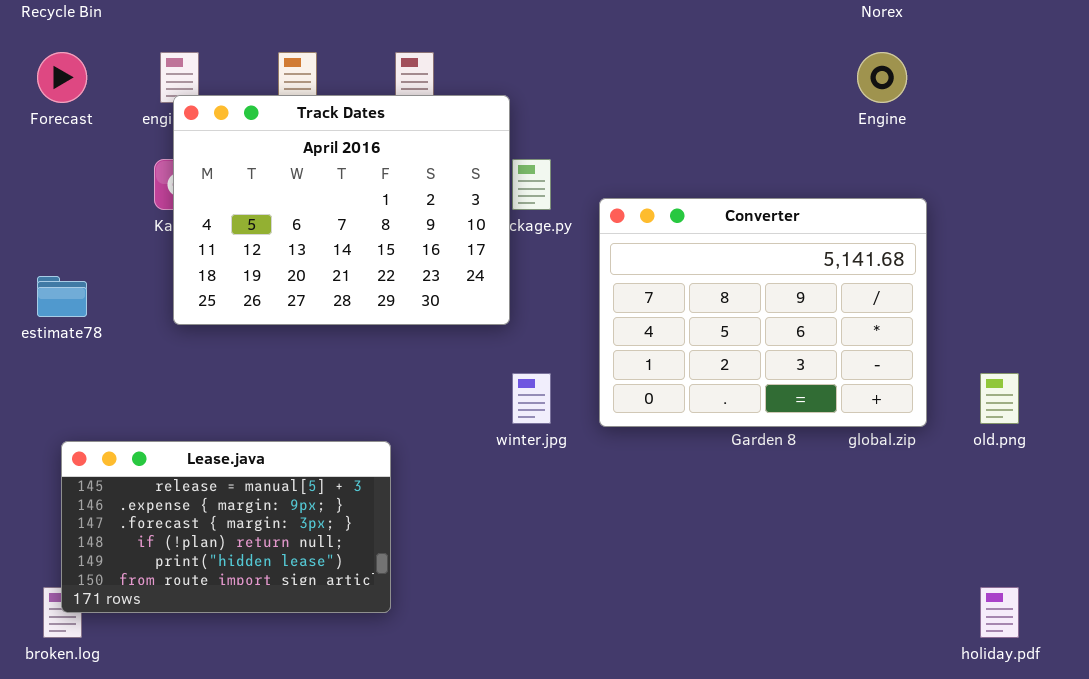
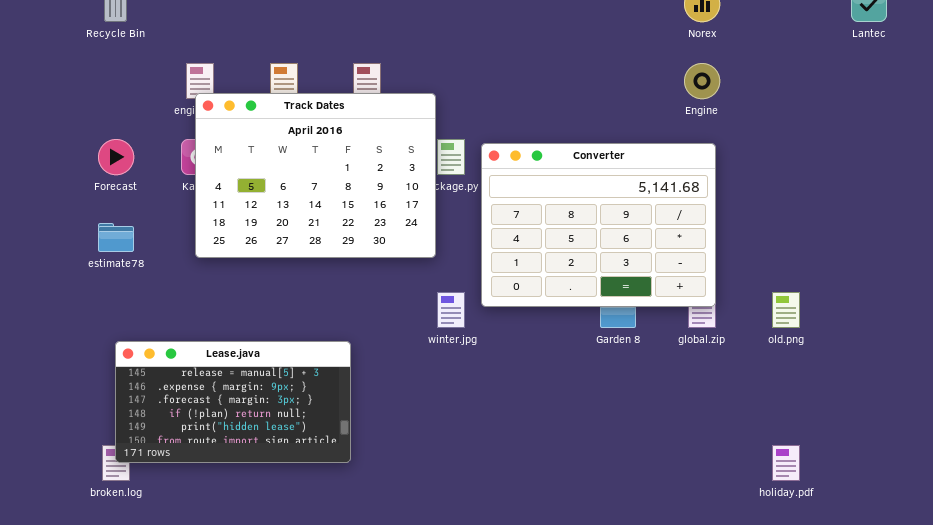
Forecast: [37,52,87,103] -> [98,139,134,175], moved
Converter: [599,198,927,427] -> [481,143,716,307], moved

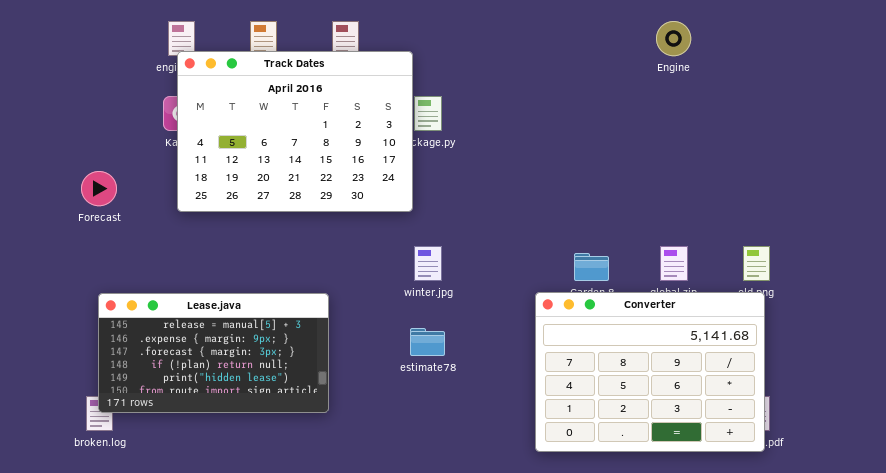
Forecast: [98,139,134,175] -> [81,171,117,206], moved
Converter: [481,143,716,307] -> [535,292,765,452], moved
estimate78: [98,223,134,252] -> [410,328,445,356], moved

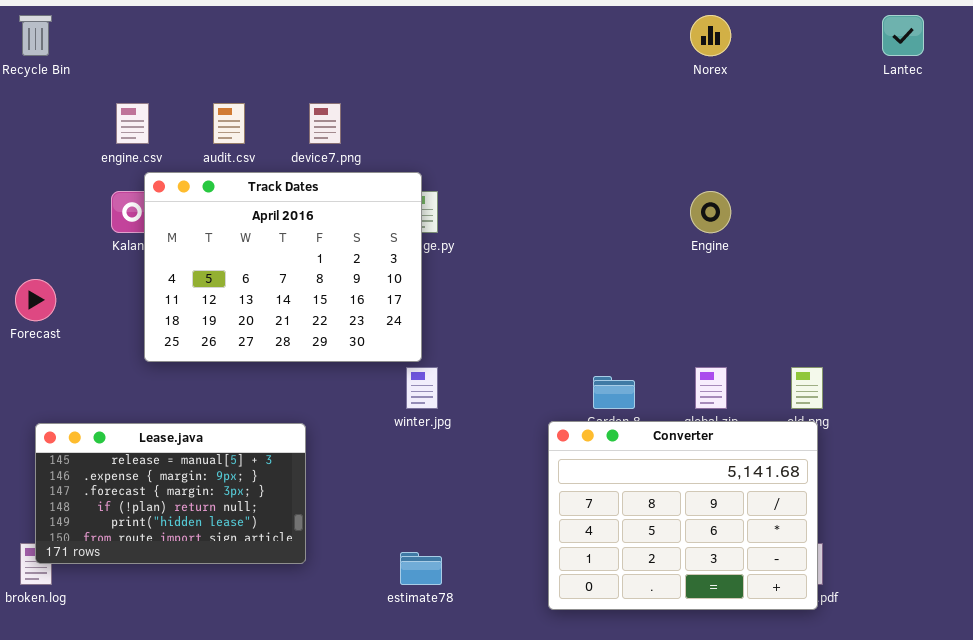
Engine: [656,21,691,56] -> [690,191,731,233], moved
Track Dates: [177,51,413,212] -> [144,172,422,362], moved
estimate78: [410,328,445,356] -> [400,552,442,585], moved

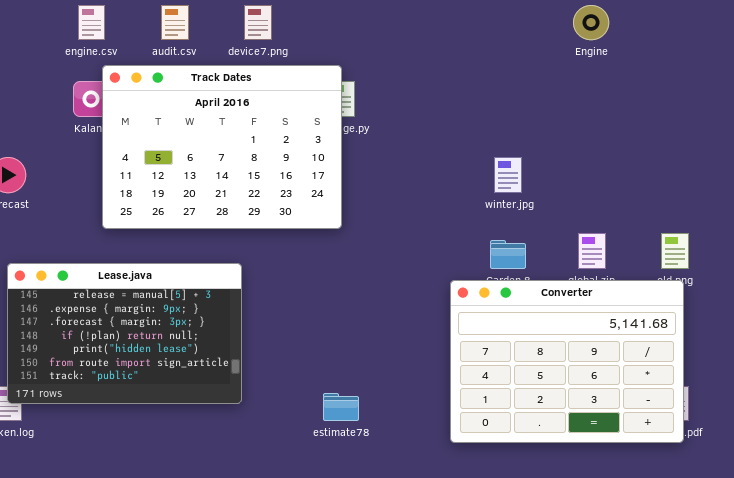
Engine: [690,191,731,233] -> [573,5,609,40], moved
winter.jpg: [406,367,438,409] -> [494,157,522,193], moved
Lease.java: [35,423,306,564] -> [7,263,242,404], resized

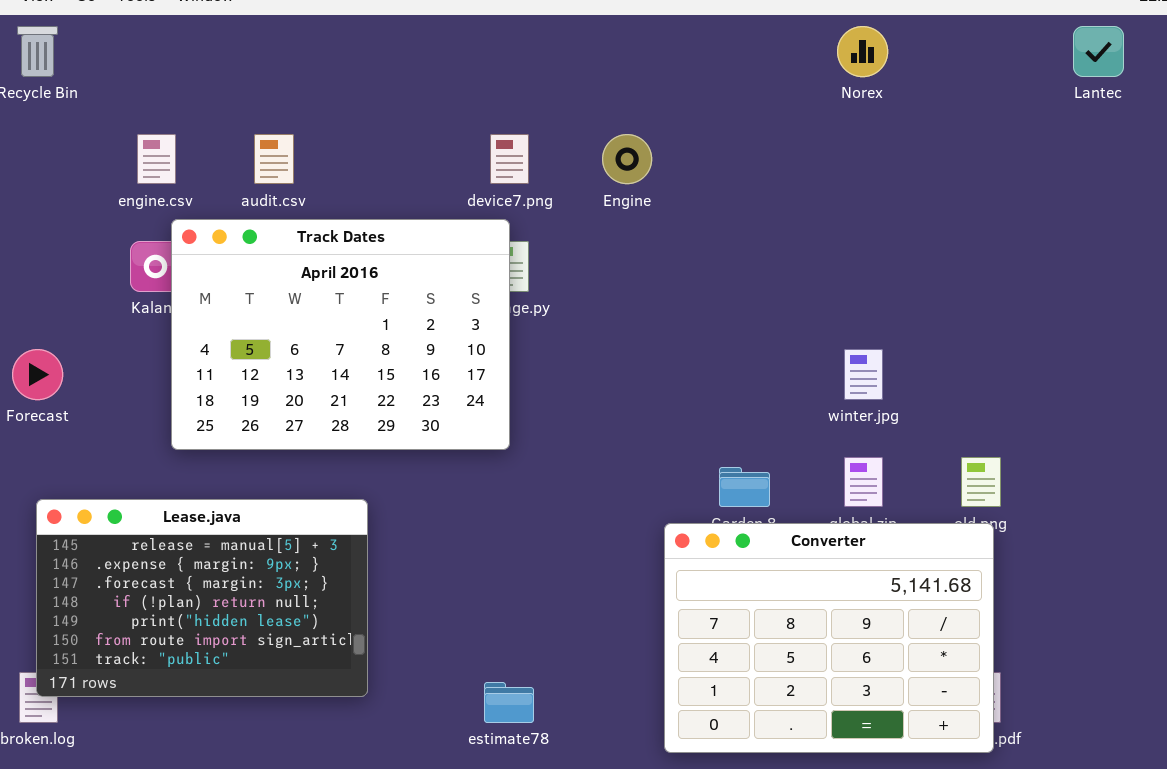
device7.png: [244,5,272,40] -> [490,134,529,184], moved
Engine: [573,5,609,40] -> [602,134,652,184], moved
winter.jpg: [494,157,522,193] -> [844,349,883,400], moved

